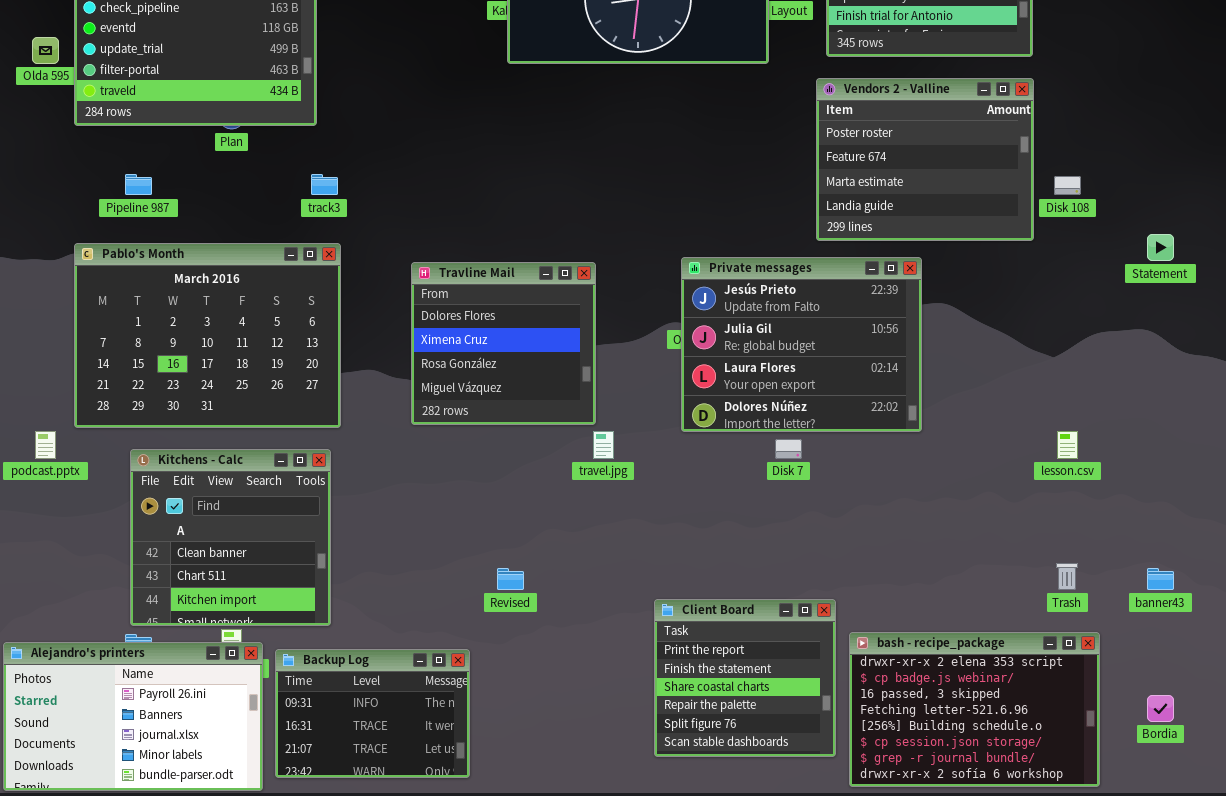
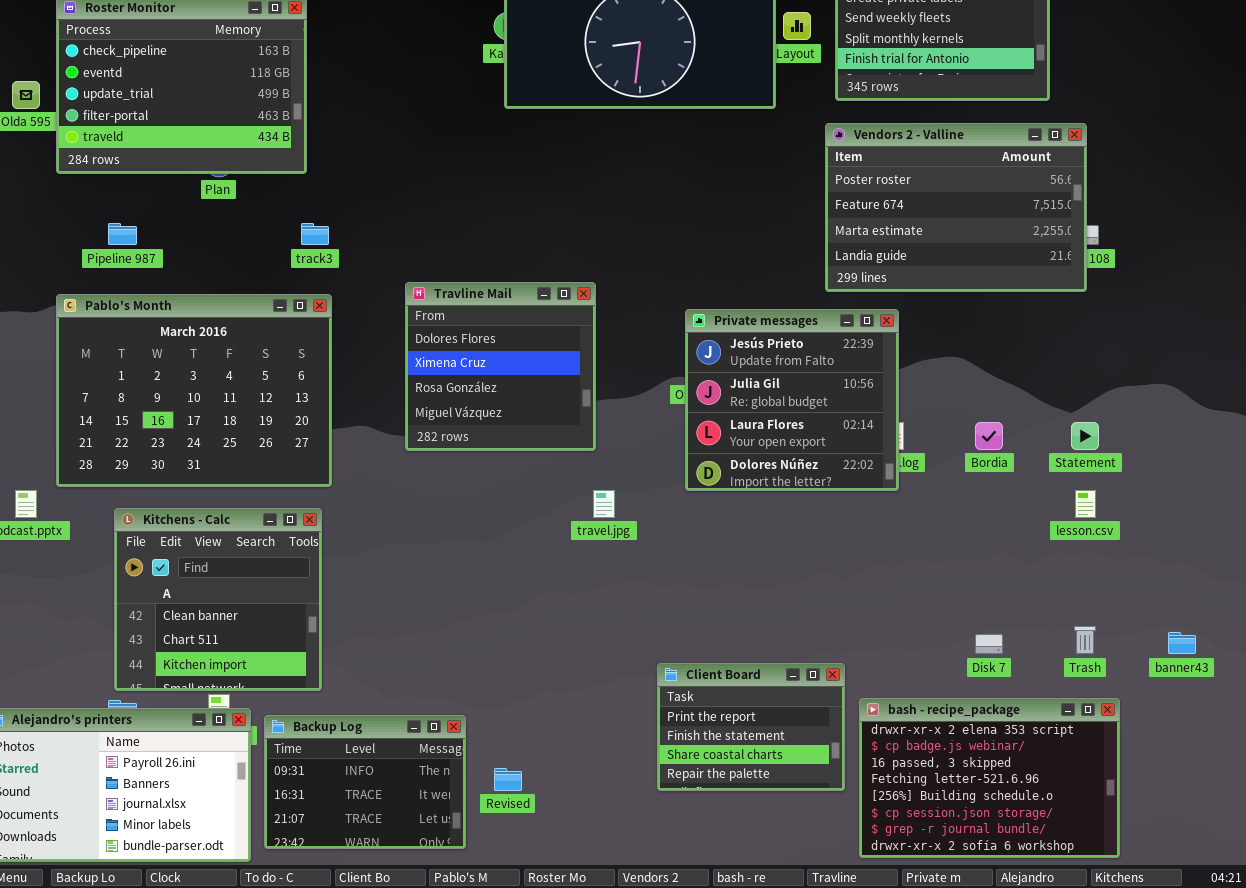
Vendors 2 - Valline: [816,78,1034,241] -> [825,123,1087,292], resized
Statement: [1147,234,1174,261] -> [1071,422,1099,450], moved
Private messages: [681,257,922,432] -> [685,309,899,491], resized
Travline Mail: [411,262,596,425] -> [405,282,596,451], moved
Disk 7: [775,439,802,459] -> [975,634,1003,654], moved
Revised: [497,568,524,590] -> [494,768,522,791], moved
Client Board: [654,599,836,757] -> [657,663,845,791], resized
Bordia: [1147,695,1174,722] -> [975,422,1003,450], moved

